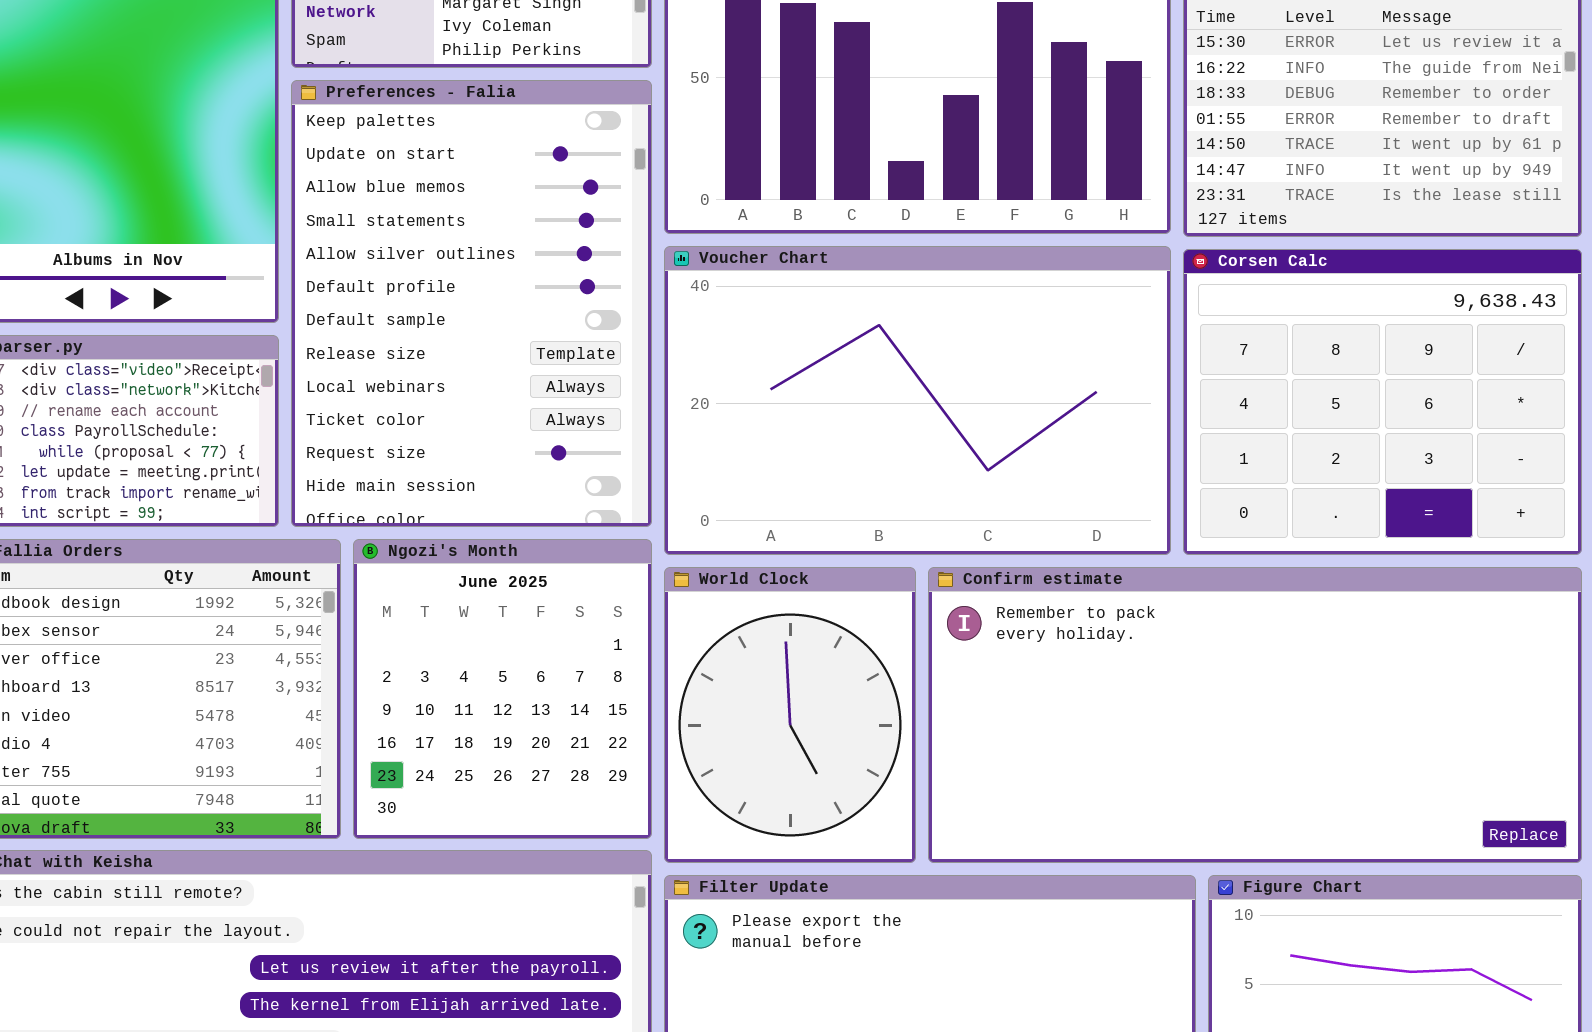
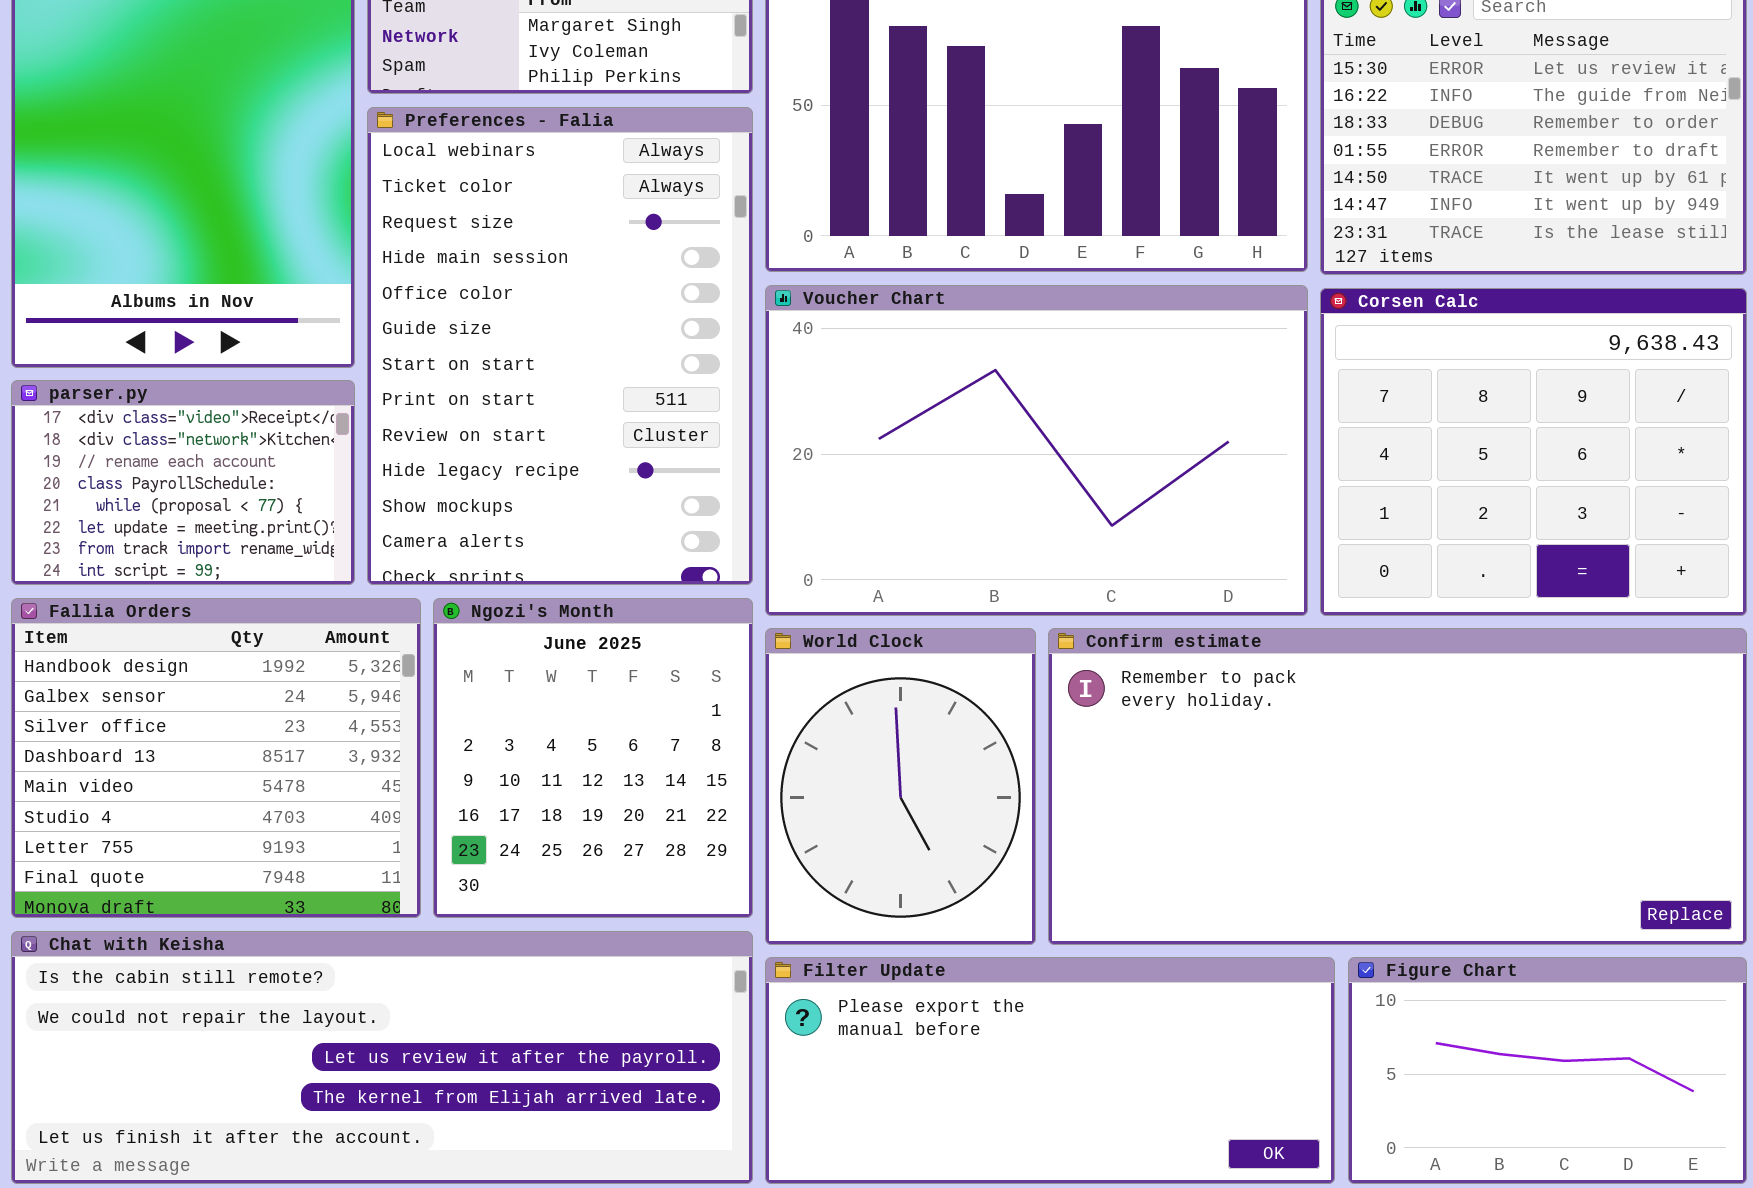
Preferences - Falia: [291,80,652,527] -> [367,107,753,585], scrolled down 8 rows

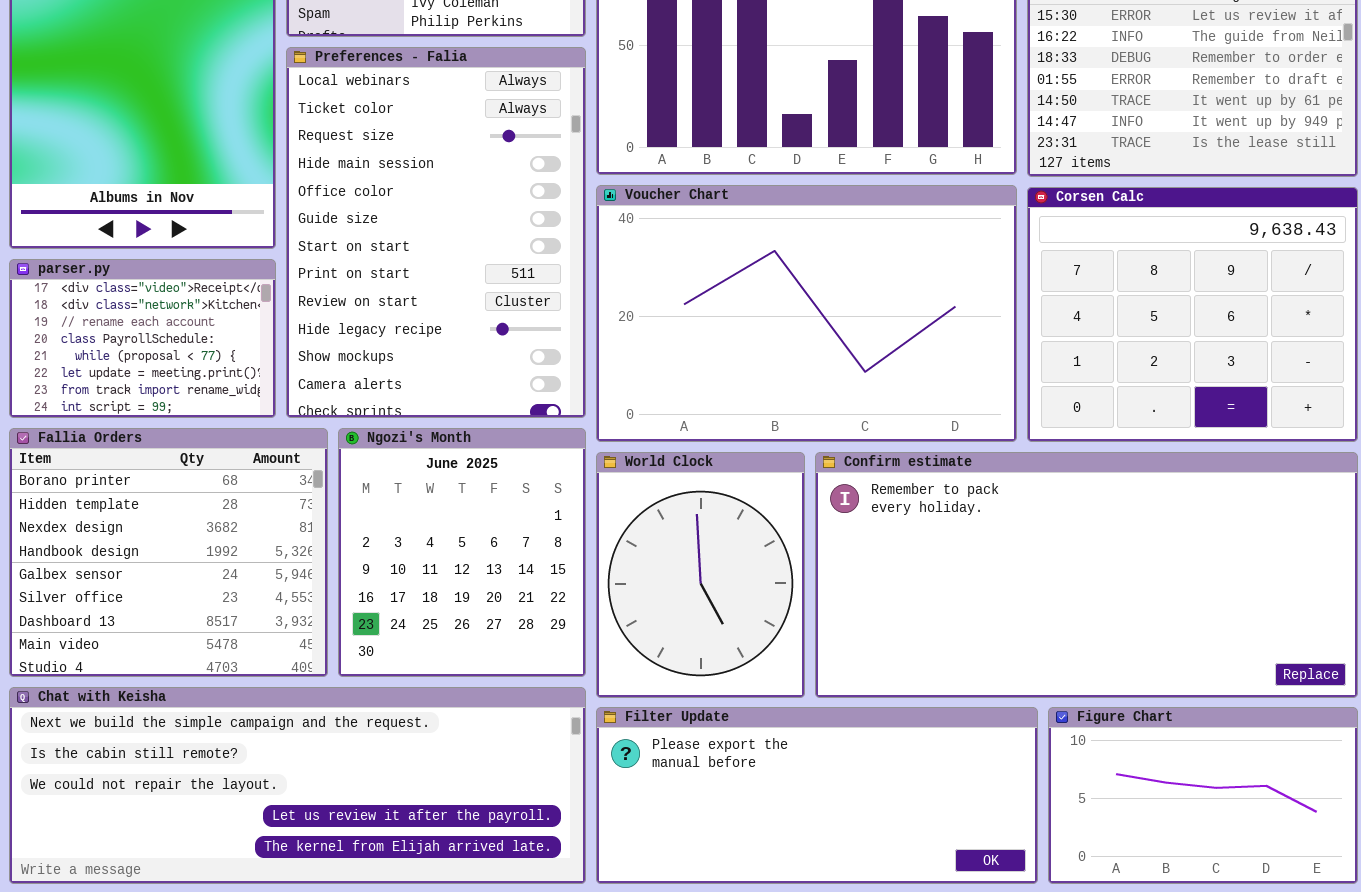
Fallia Orders: [11,598,421,918] -> [9,428,328,677], scrolled up 3 rows
Chat with Keisha: [11,931,753,1184] -> [9,687,586,884], scrolled up 1 row

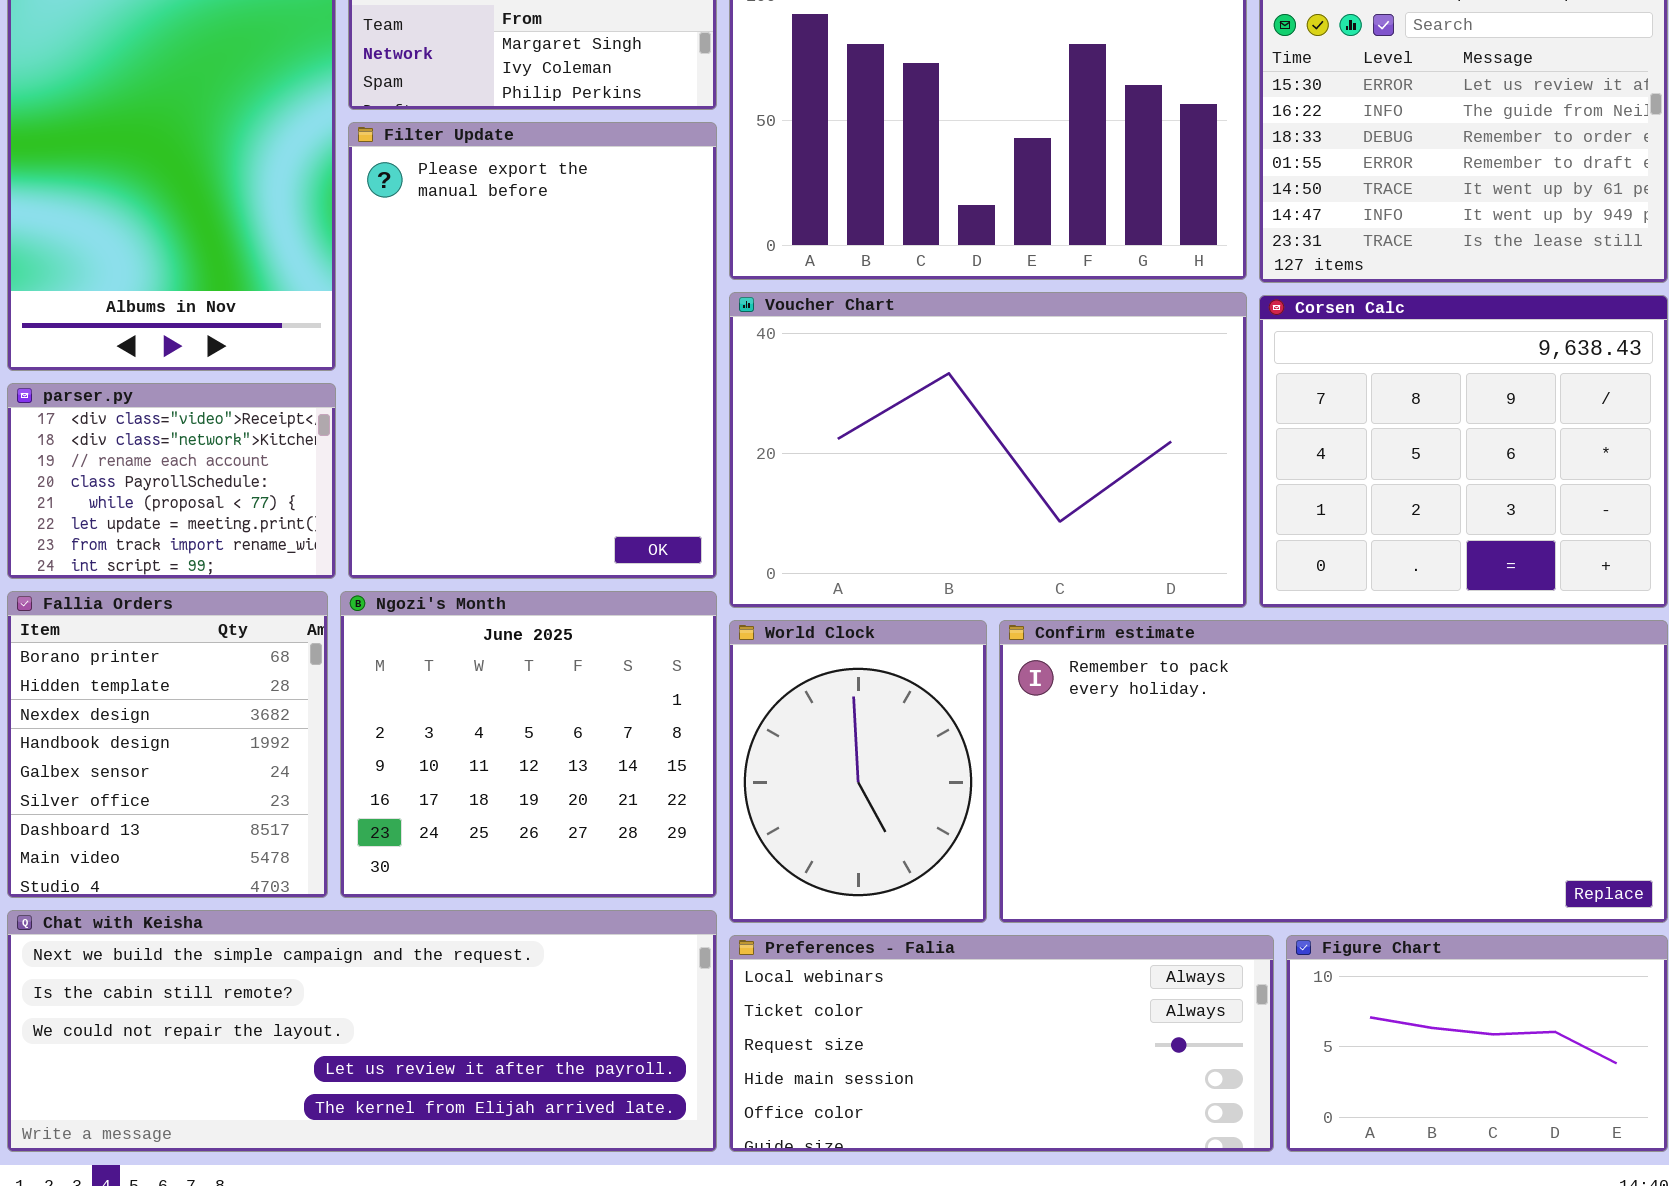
Preferences - Falia: [286,47,586,418] -> [729,935,1274,1152], moved, resized
Fallia Orders: [9,428,328,677] -> [7,591,328,898], resized
Ngozi's Month: [338,428,586,677] -> [340,591,717,898], resized
Filter Update: [596,707,1038,884] -> [348,122,717,579], moved, resized

